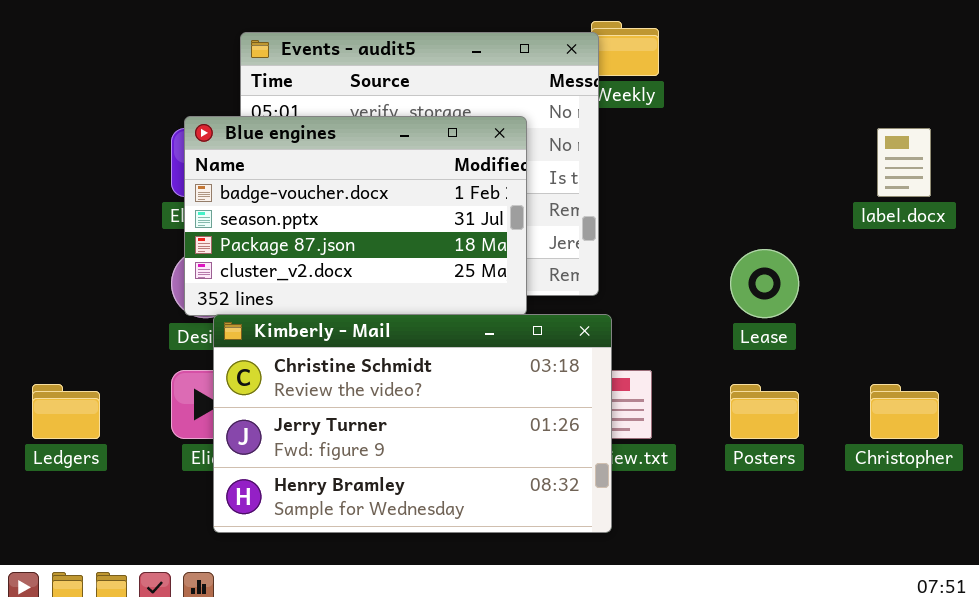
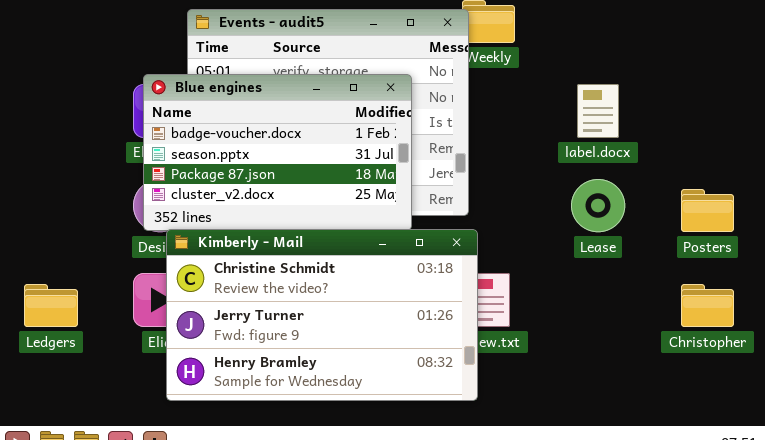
label.docx: [877,128,931,197] -> [577,84,619,138], moved
Posters: [730,384,799,439] -> [681,189,734,232], moved

